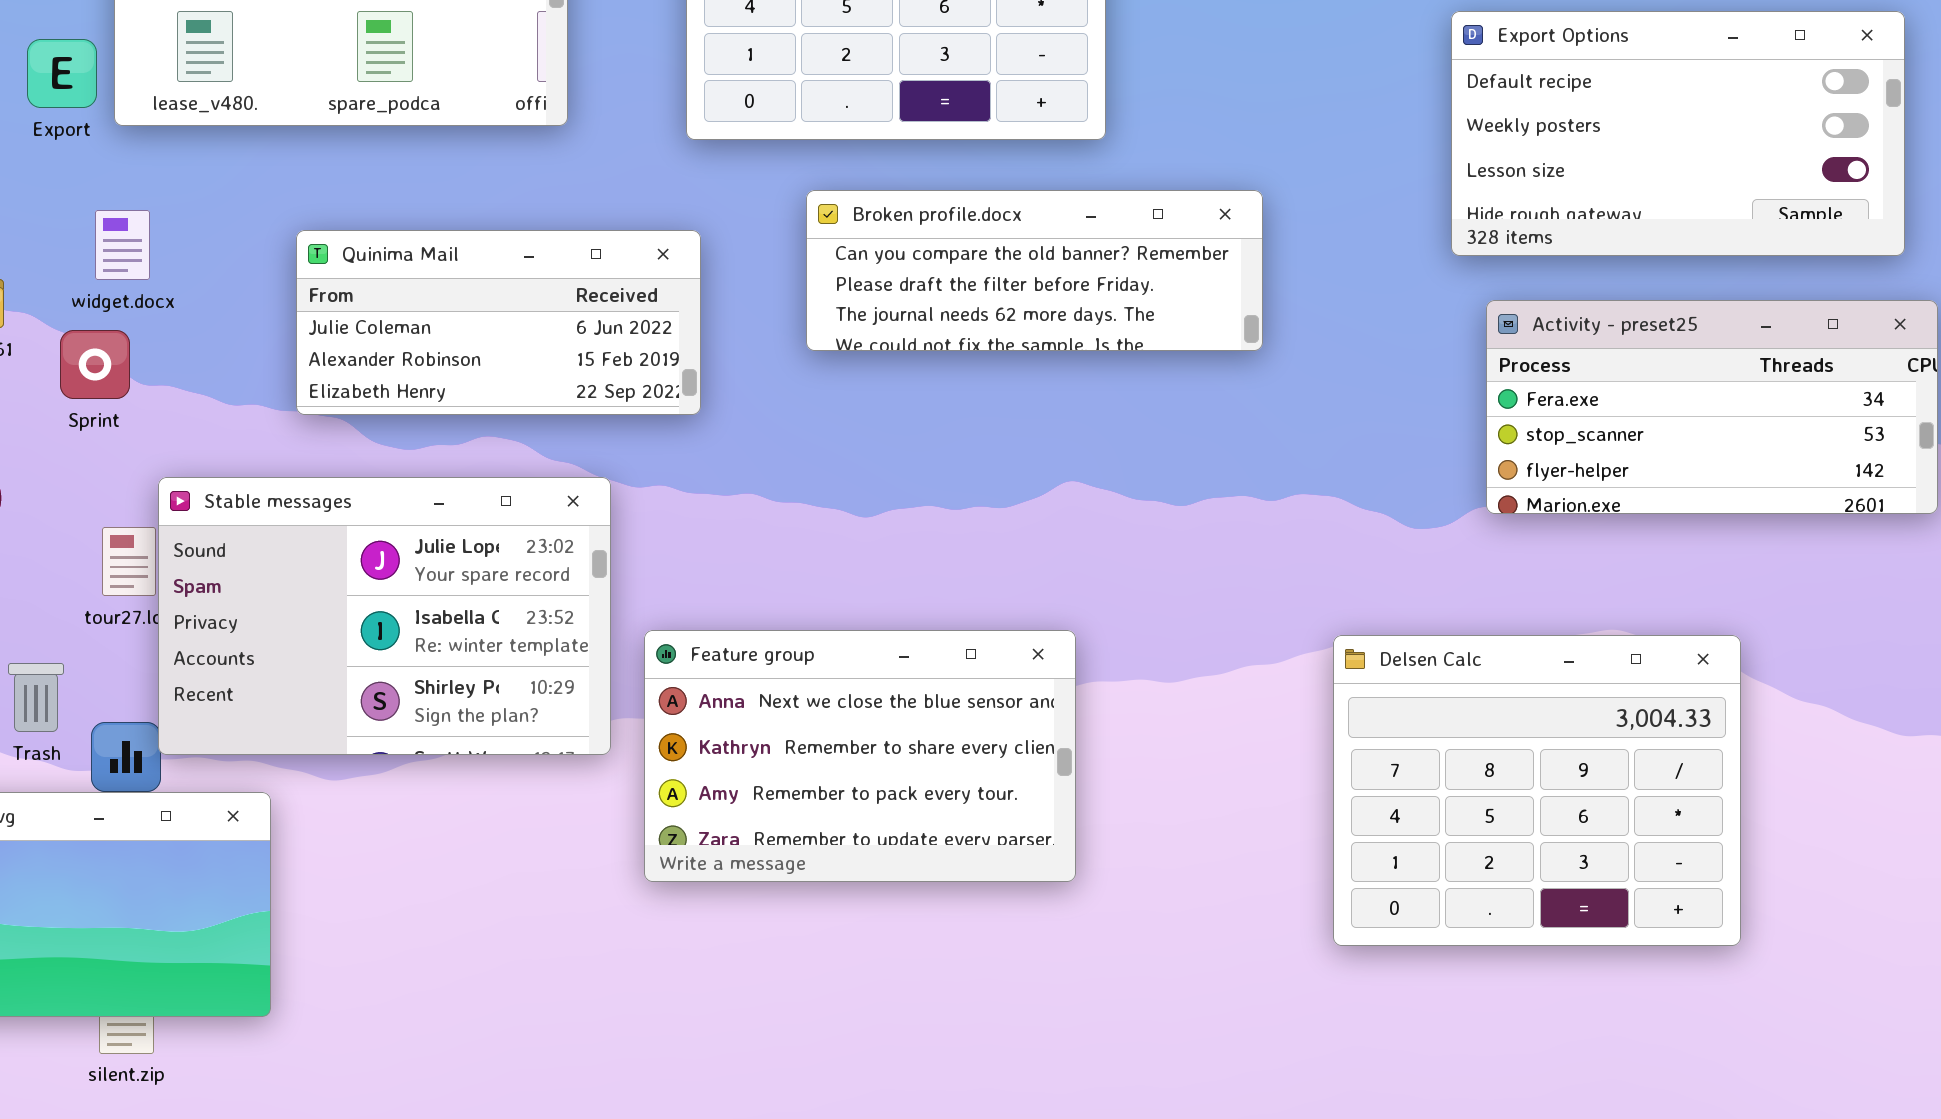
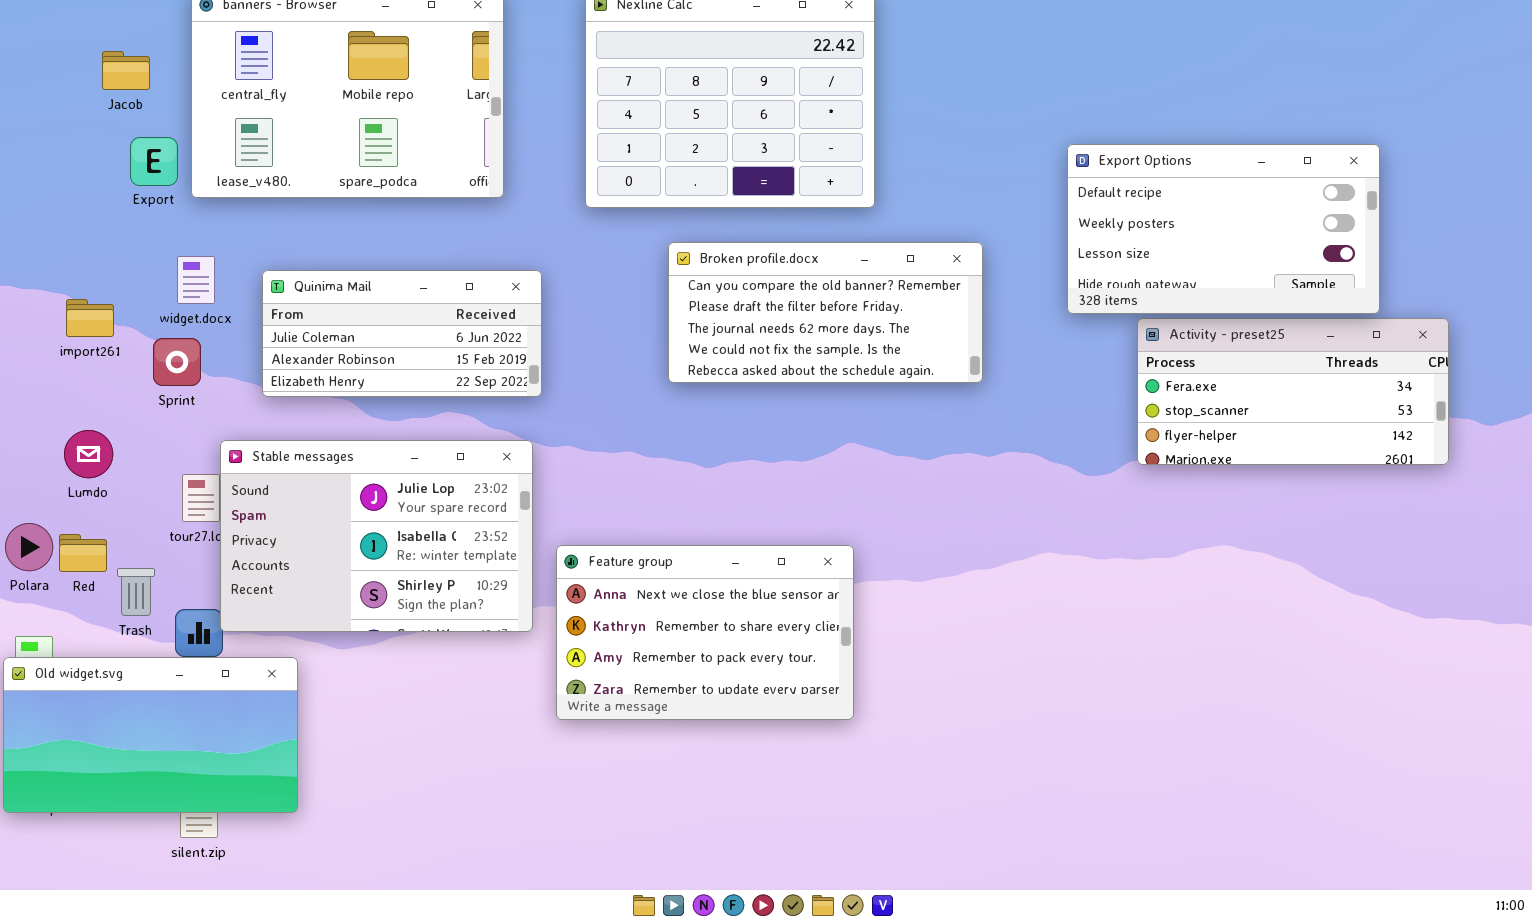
Export Options: [1451,11,1905,256] -> [1067,144,1380,314], moved
Broken profile.docx: [806,190,1263,351] -> [668,242,983,383], resized
Quinima Mail: [296,230,701,415] -> [262,270,542,397], moved
Delsen Calc: [1333,635,1741,946] -> none, closed

